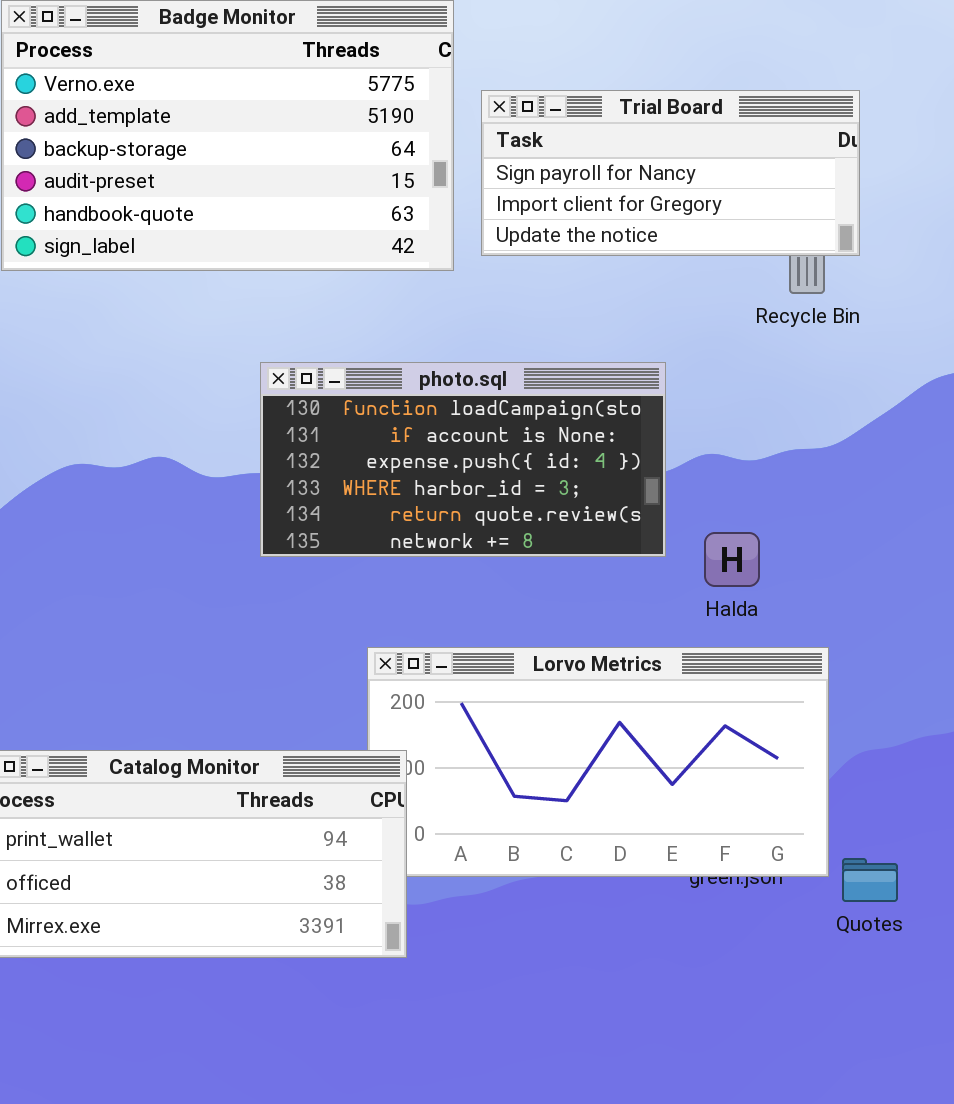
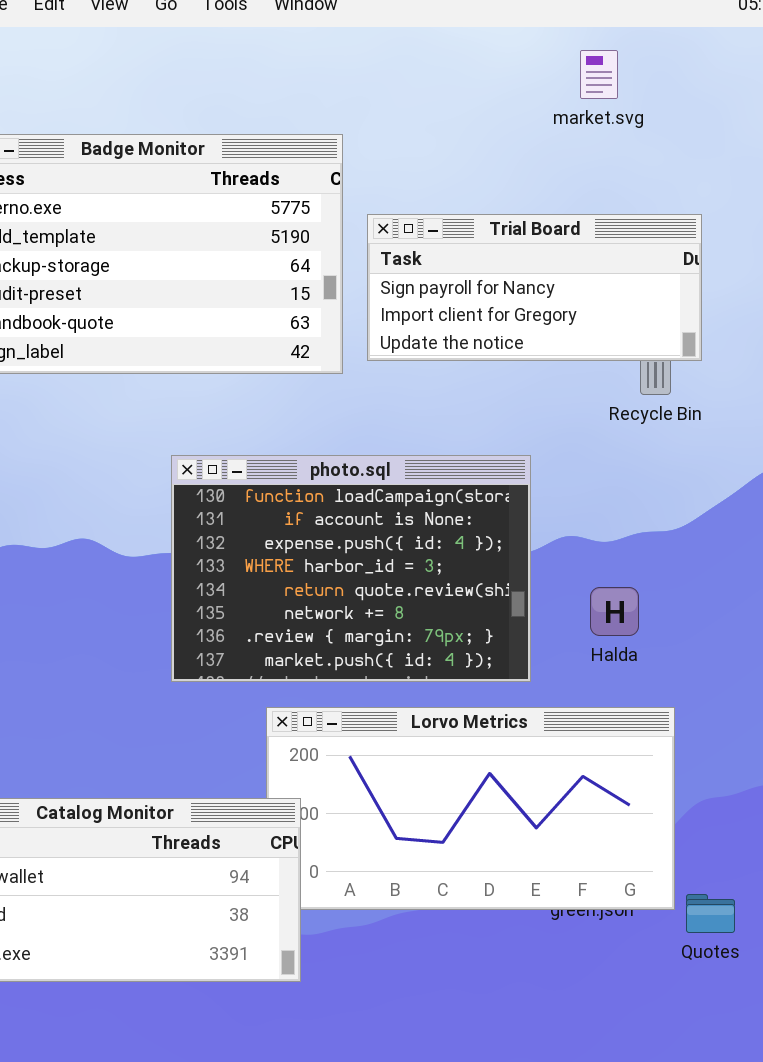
photo.sql: [260,362,666,557] -> [171,455,531,682], resized
Halda: [704,532,760,587] -> [590,587,639,636], moved

